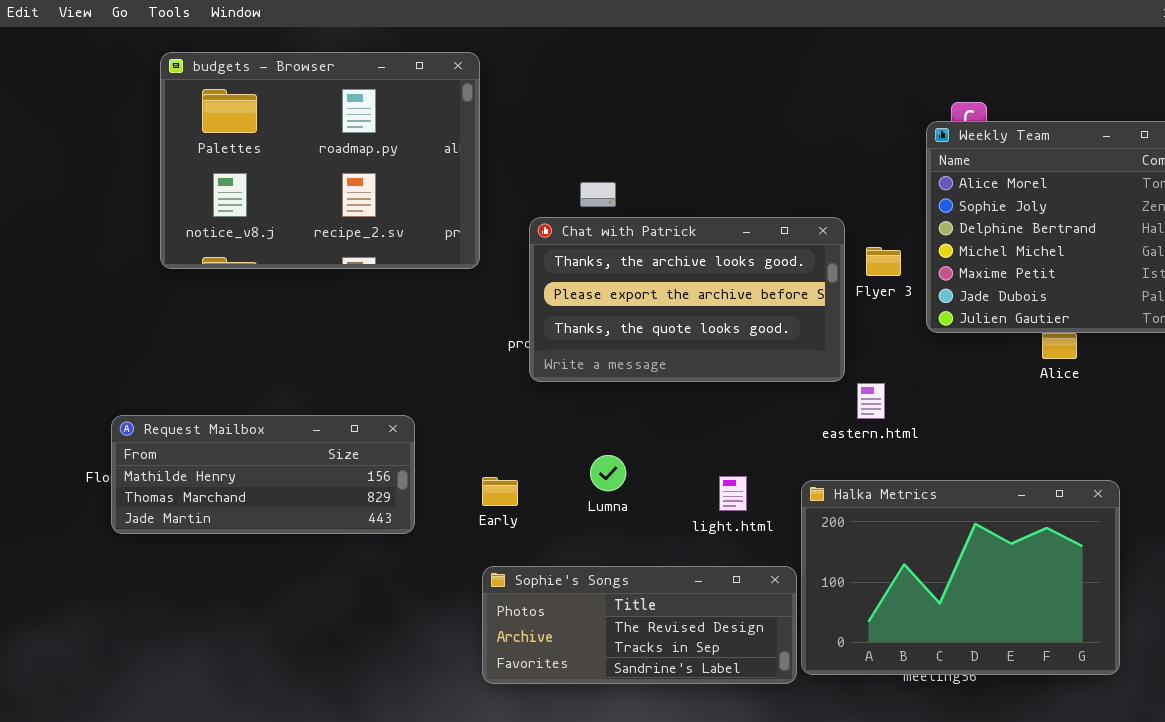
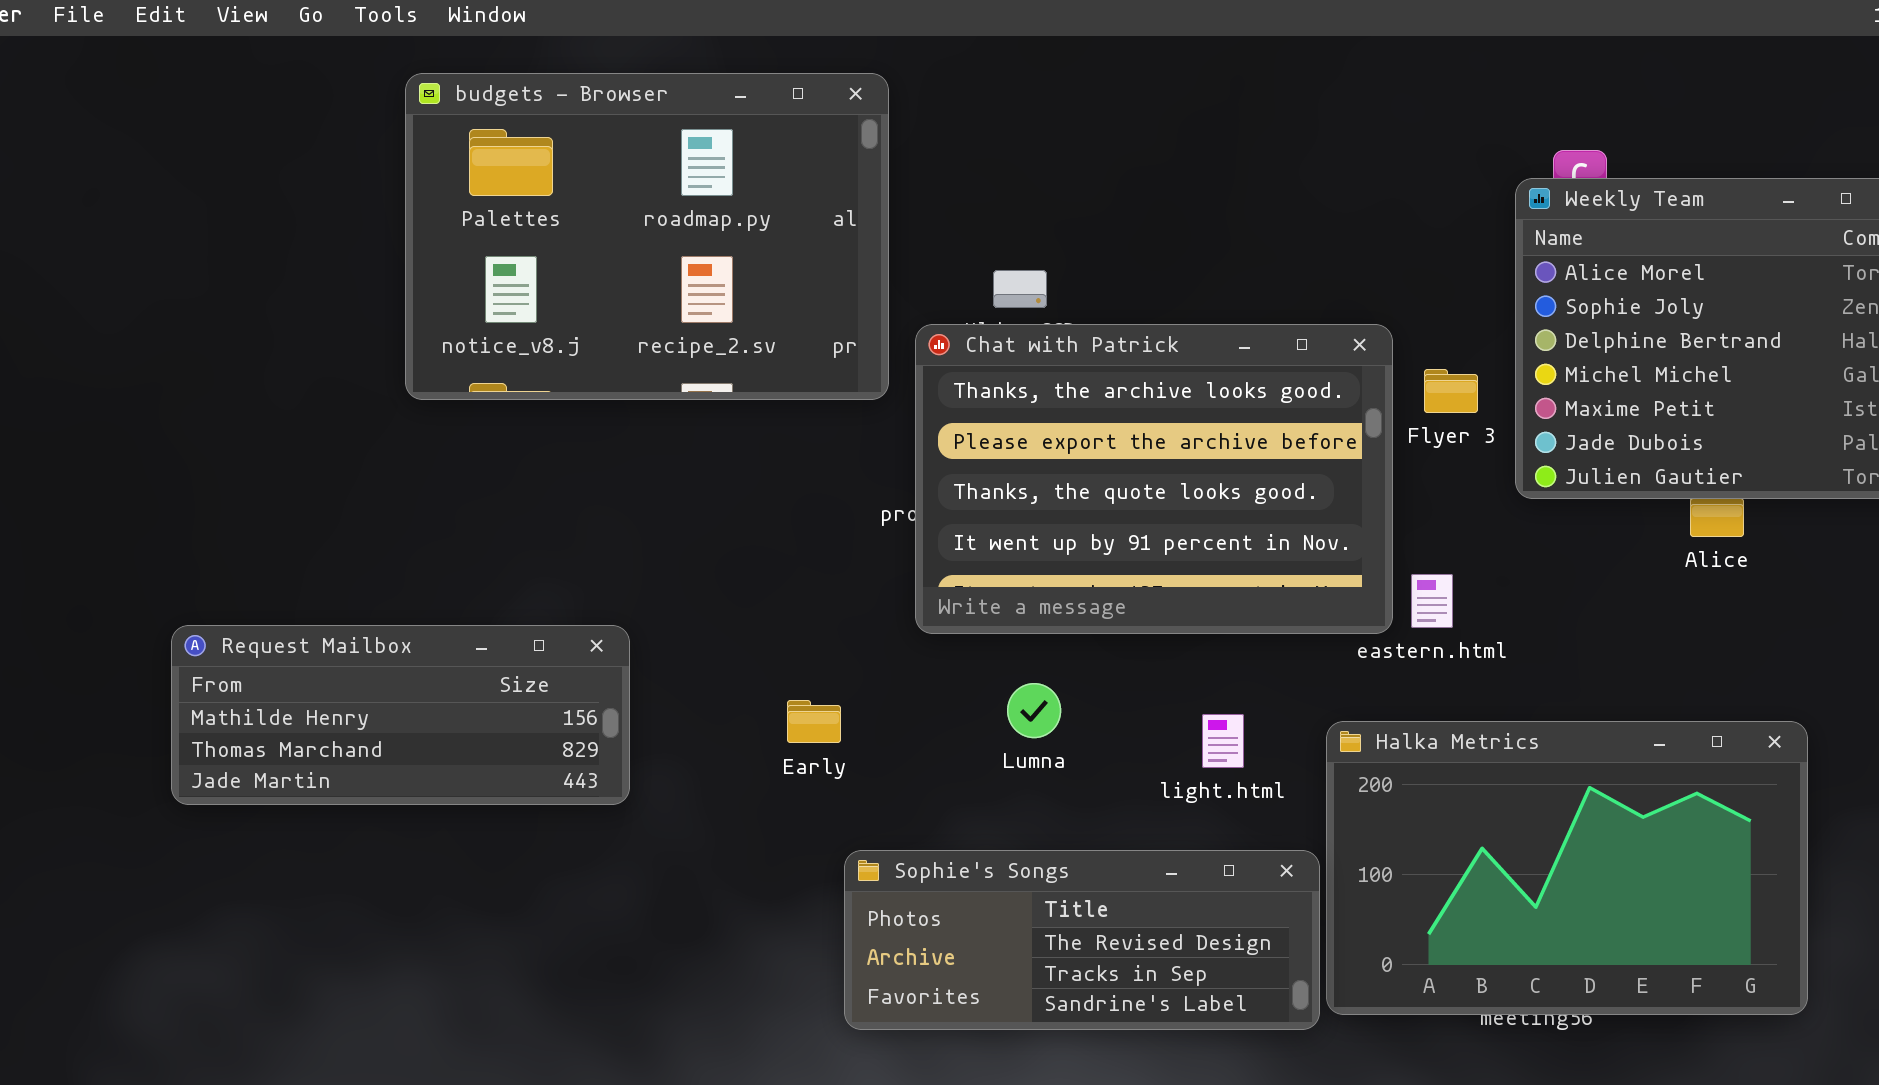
budgets - Browser: [160,52,480,269] -> [405,73,889,400], moved
Chat with Patrick: [529,217,845,382] -> [915,324,1393,634], resized
Request Mailbox: [111,415,415,534] -> [171,625,630,805], moved
Early: [482,477,518,506] -> [787,700,841,743], moved

